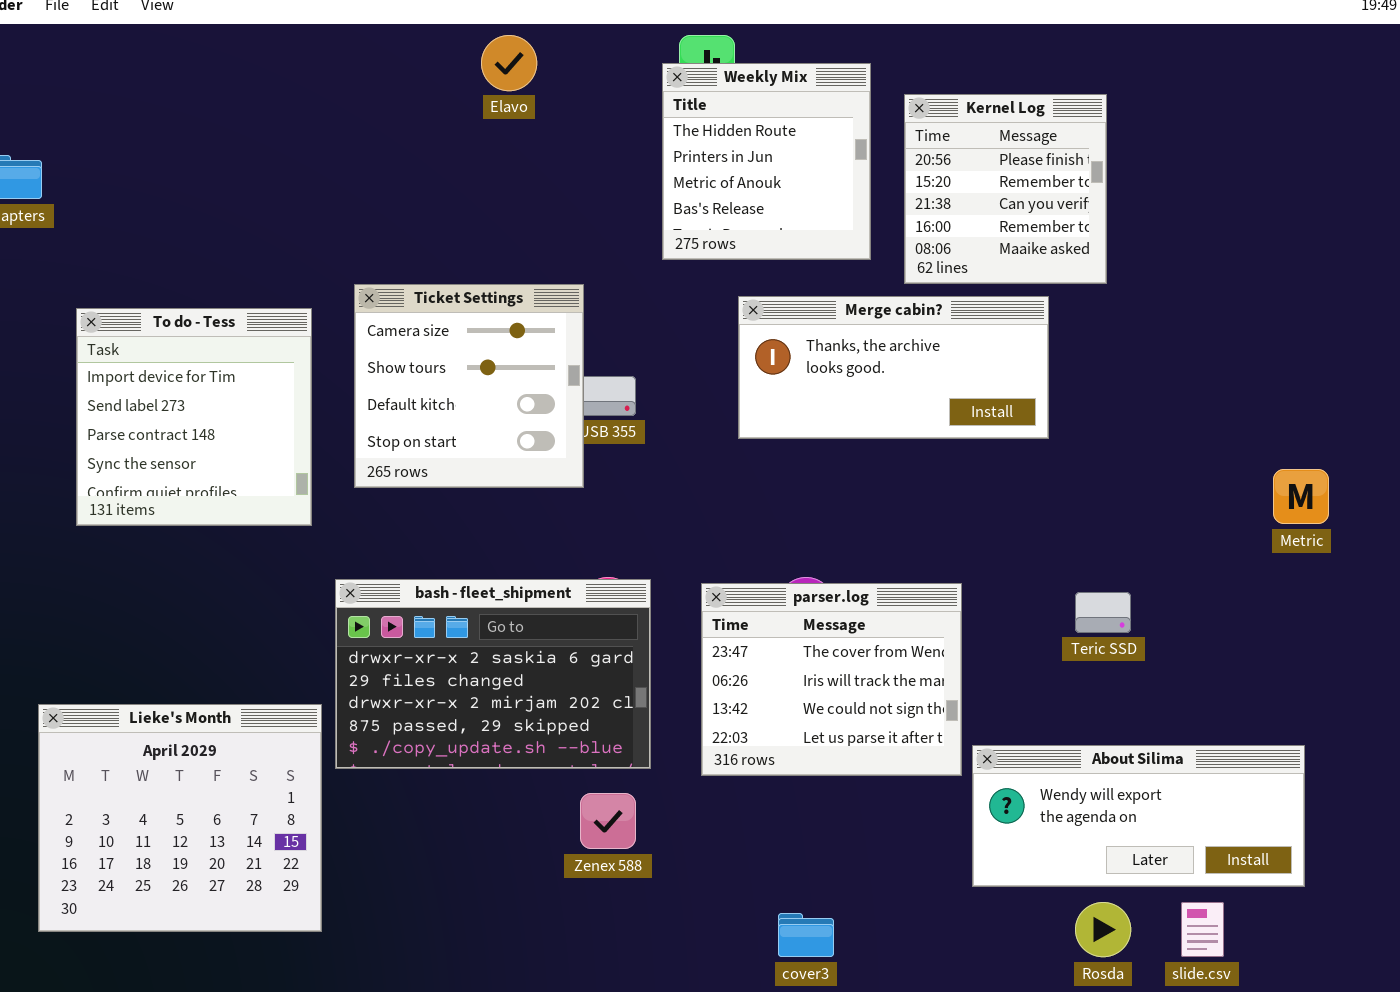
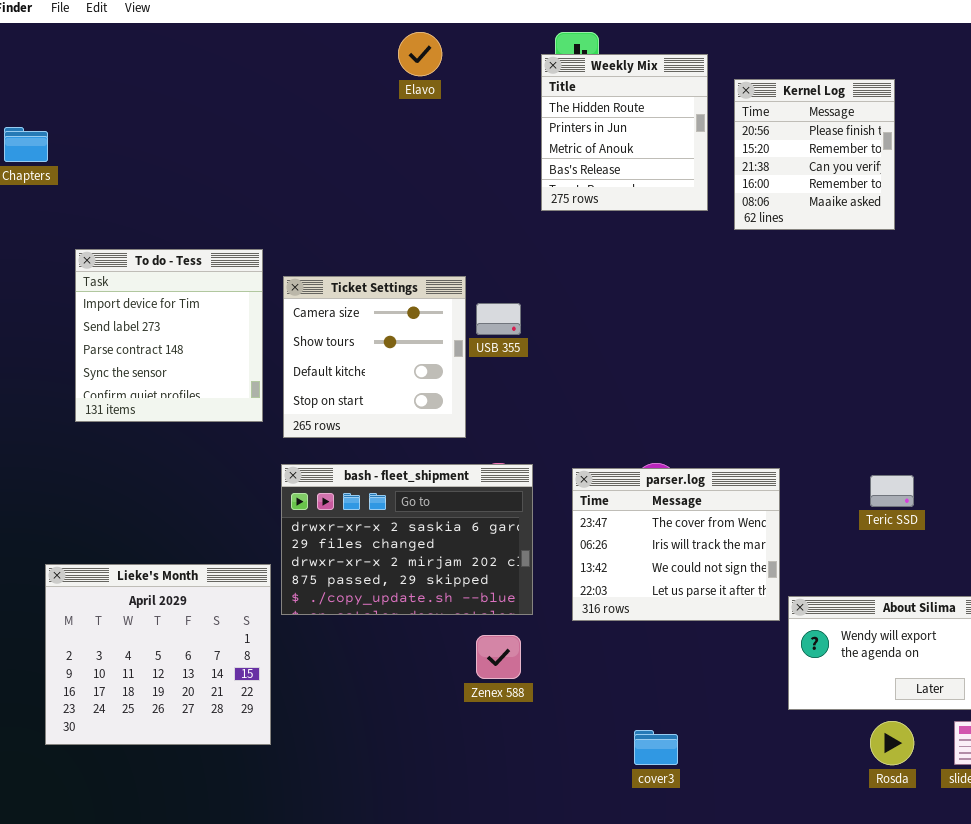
Ticket Settings: [354,284,584,488] -> [283,276,466,438], moved
Merge cabin?: [738,296,1049,439] -> none, closed

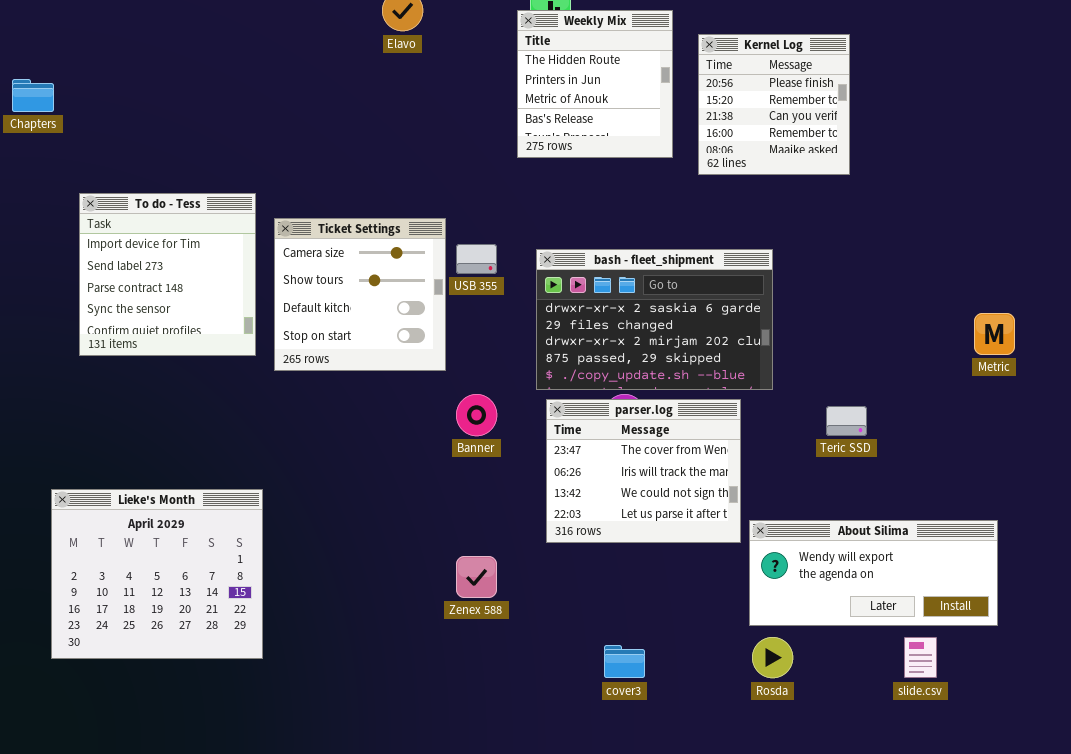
bash - fleet_shipment: [281,464,533,615] -> [536,249,773,390], moved
Rosda: [870,721,914,765] -> [752,637,793,678], moved

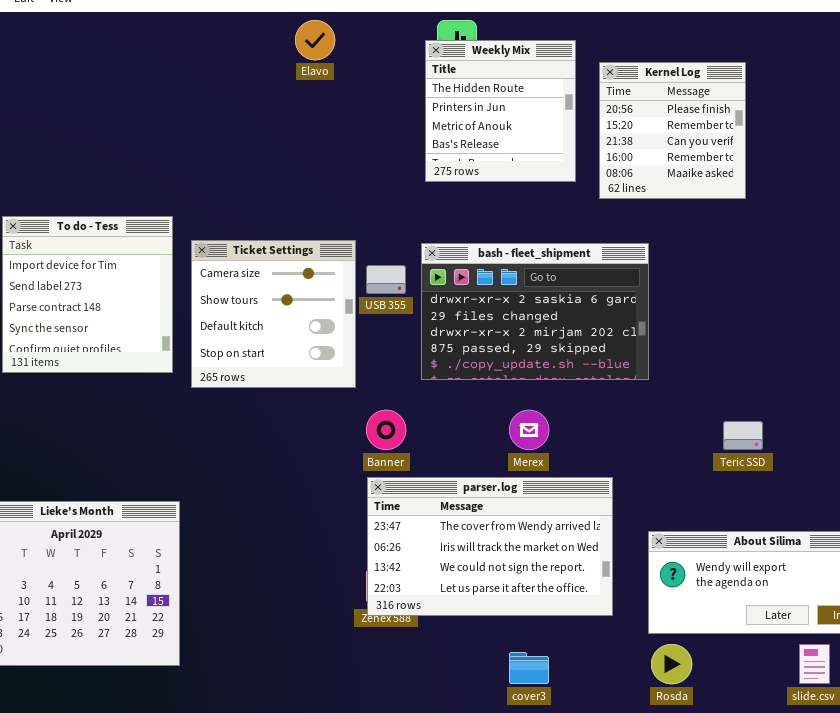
bash - fleet_shipment: [536,249,773,390] -> [421,243,649,380], moved
parser.log: [546,399,741,543] -> [367,477,613,616], moved, resized

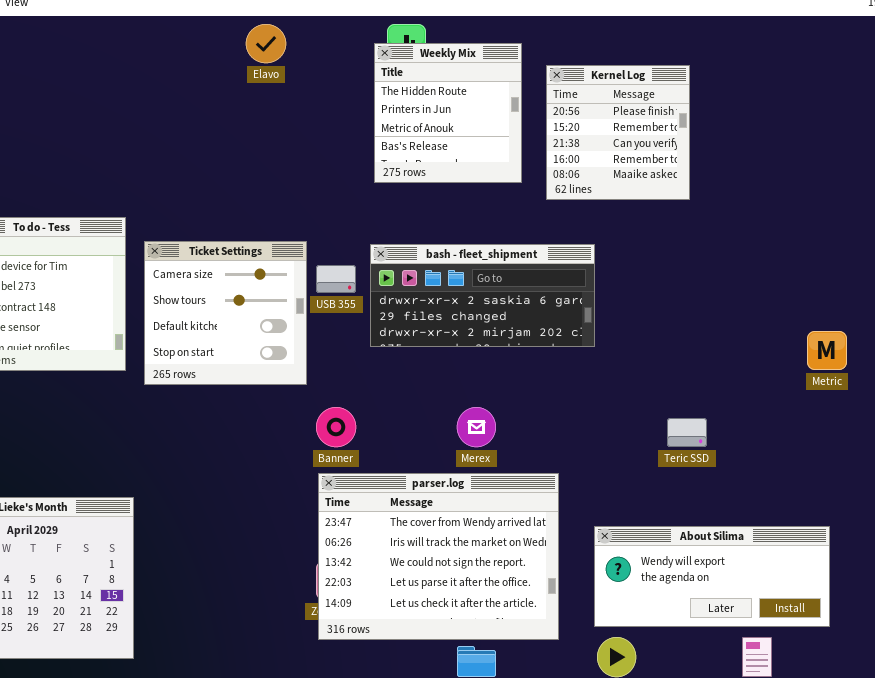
bash - fleet_shipment: [421,243,649,380] -> [370,244,595,347], resized
parser.log: [367,477,613,616] -> [318,473,559,640], resized

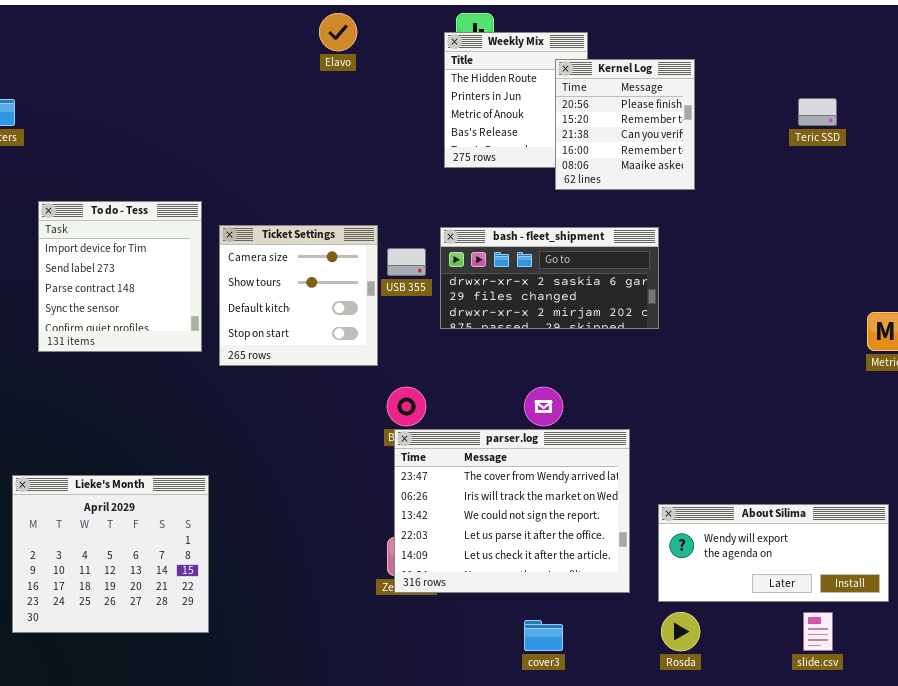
Kernel Log: [546,65,690,200] -> [555,59,695,190], moved
Teric SSD: [667,418,707,447] -> [798,98,837,126], moved
parser.log: [318,473,559,640] -> [394,429,630,593], moved

